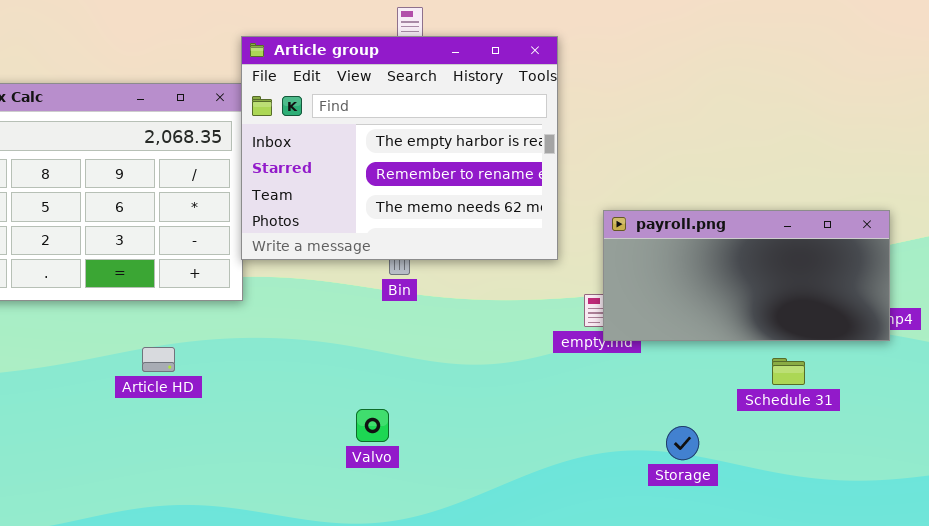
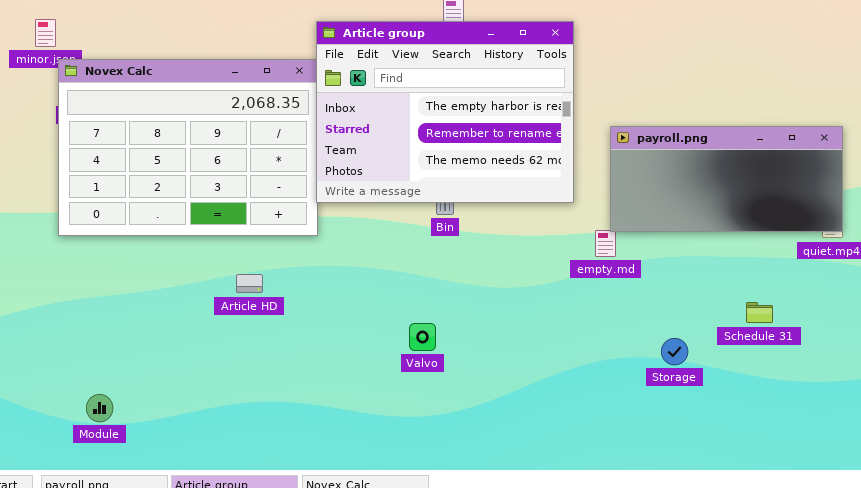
payroll.png: [603,210,890,341] -> [610,126,843,232], moved
Schedule 31: [772,358,805,385] -> [746,302,773,323], moved

